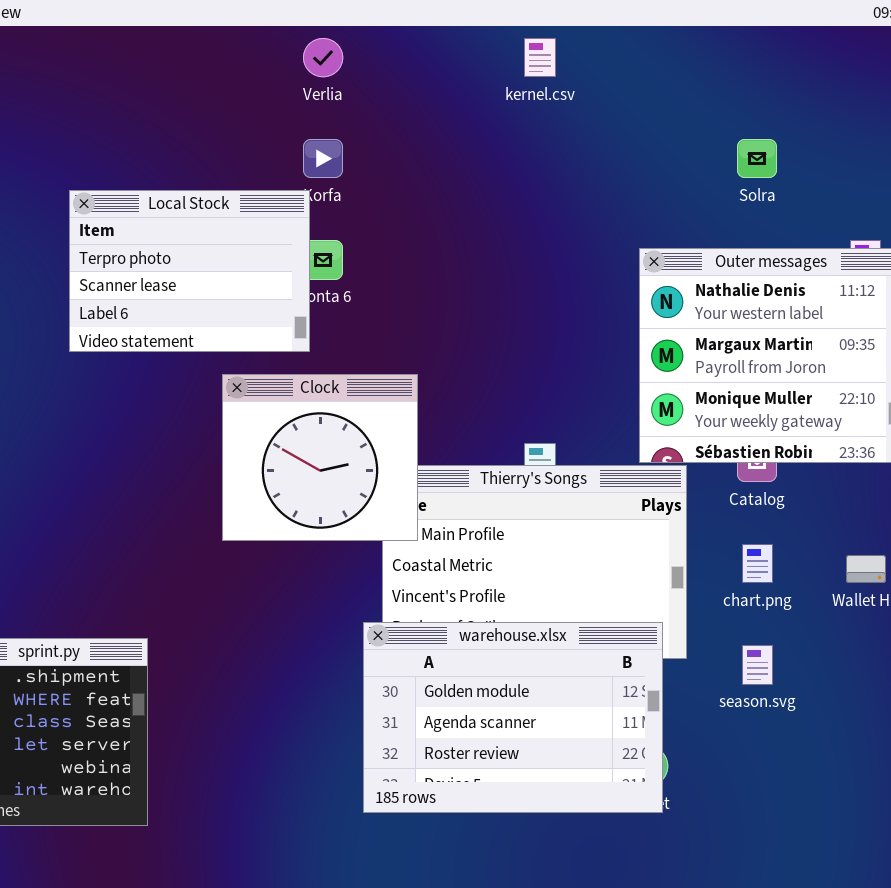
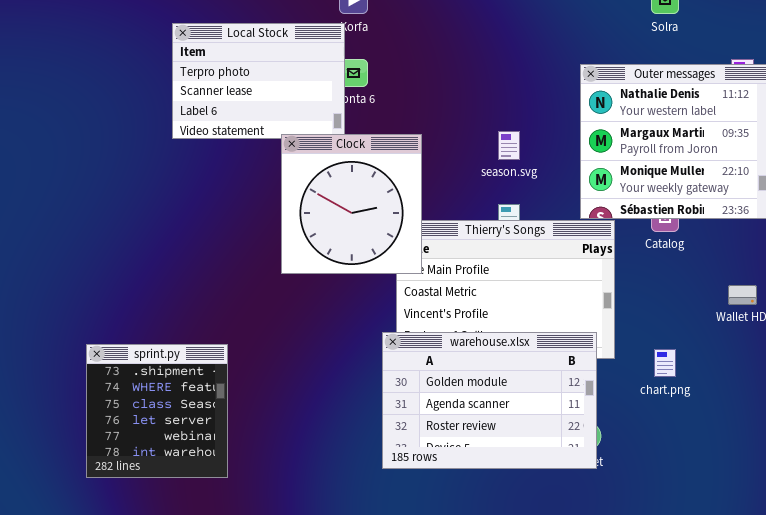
Clock: [222,374,418,541] -> [281,134,422,274], resized
chart.png: [742,544,773,583] -> [654,349,676,377], moved
season.svg: [742,645,773,685] -> [498,131,520,160], moved

